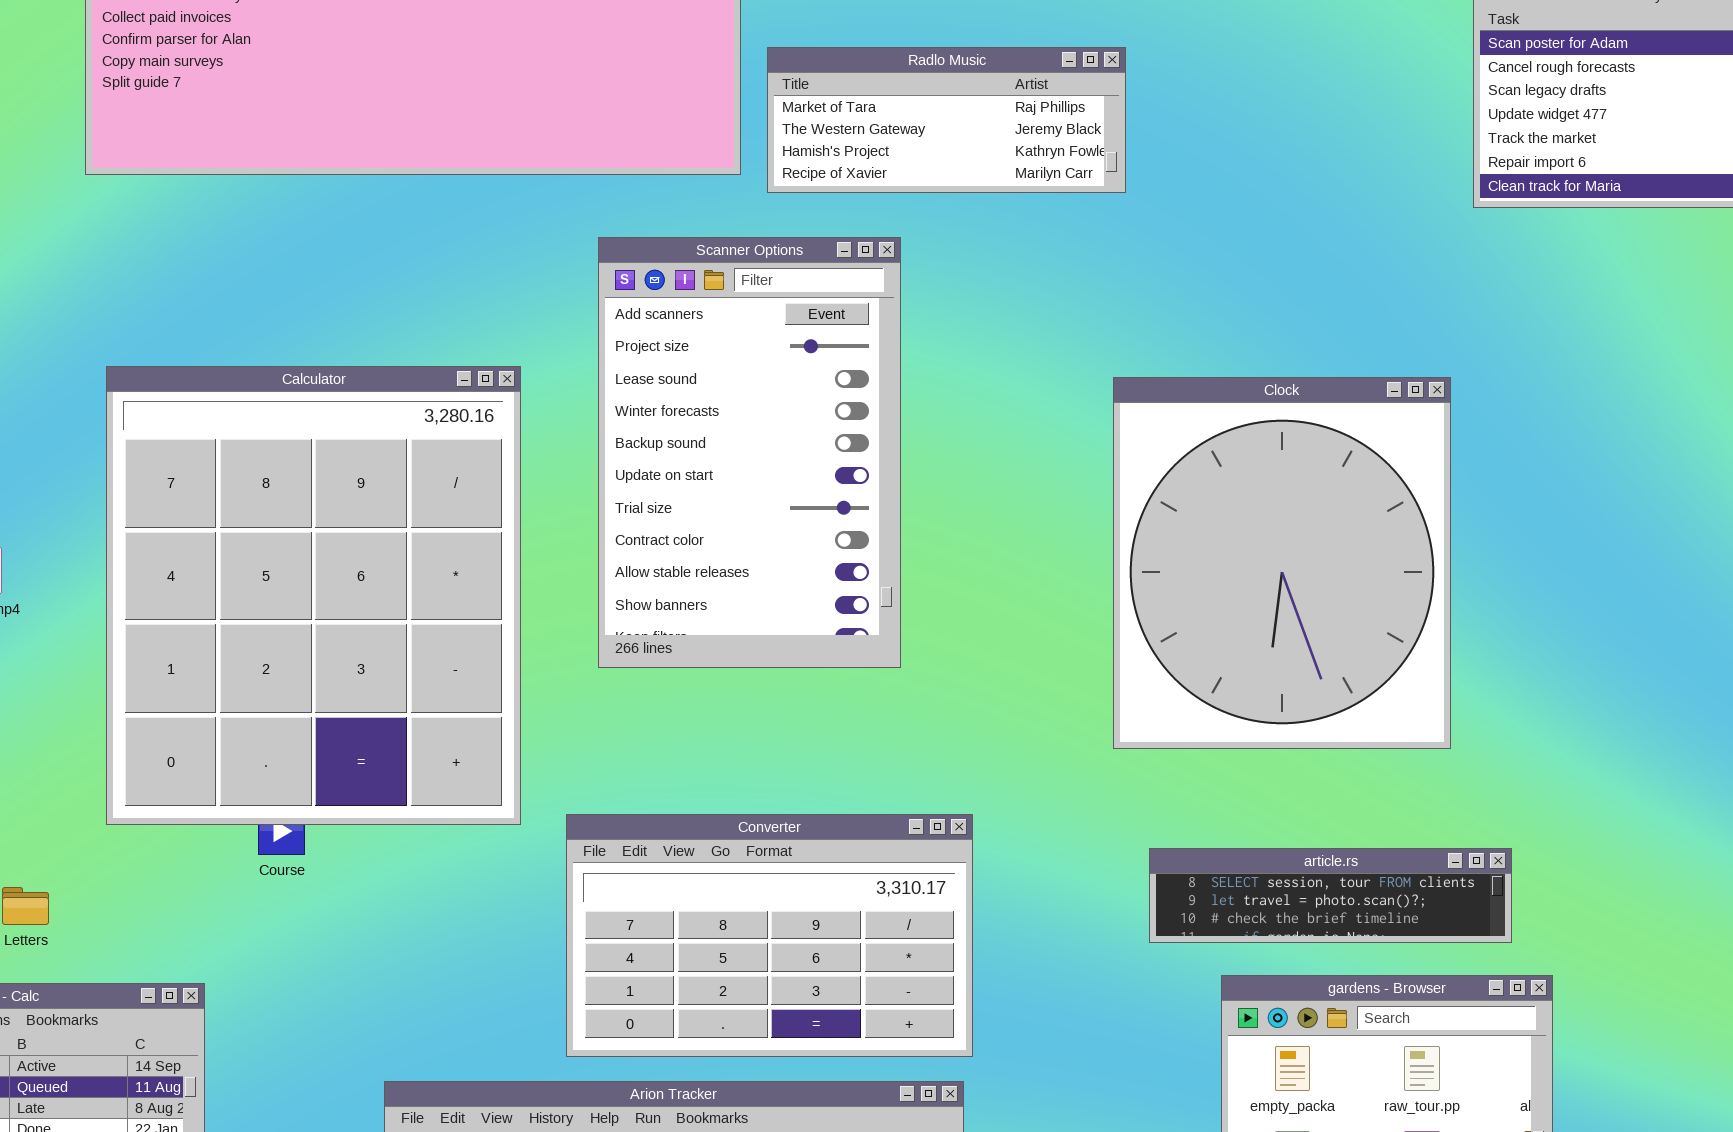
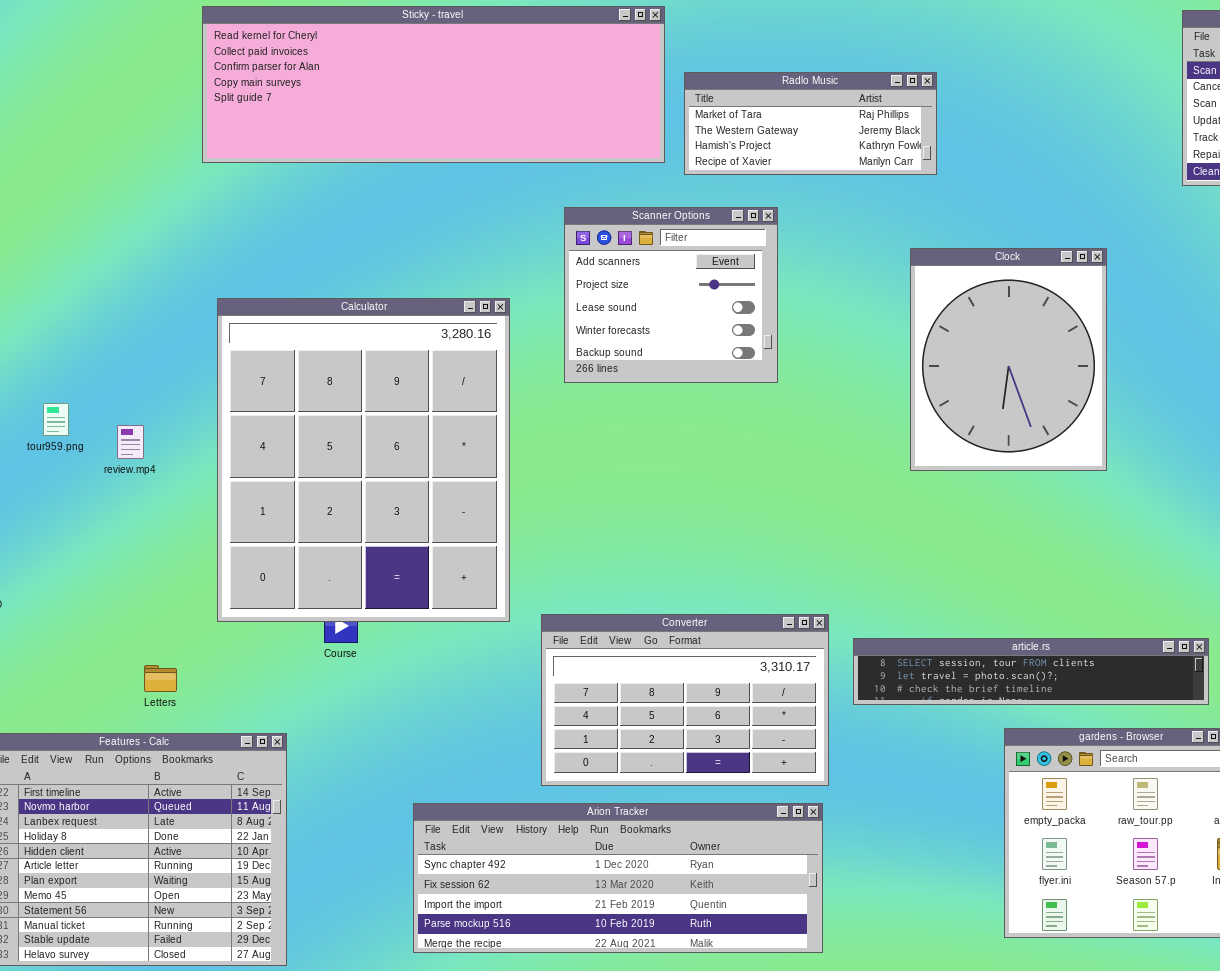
Scanner Options: [598,237,901,668] -> [564,207,778,383], resized
Clock: [1113,377,1451,749] -> [910,248,1107,471], moved, resized
article.rs: [1149,848,1512,943] -> [853,638,1209,705], resized

